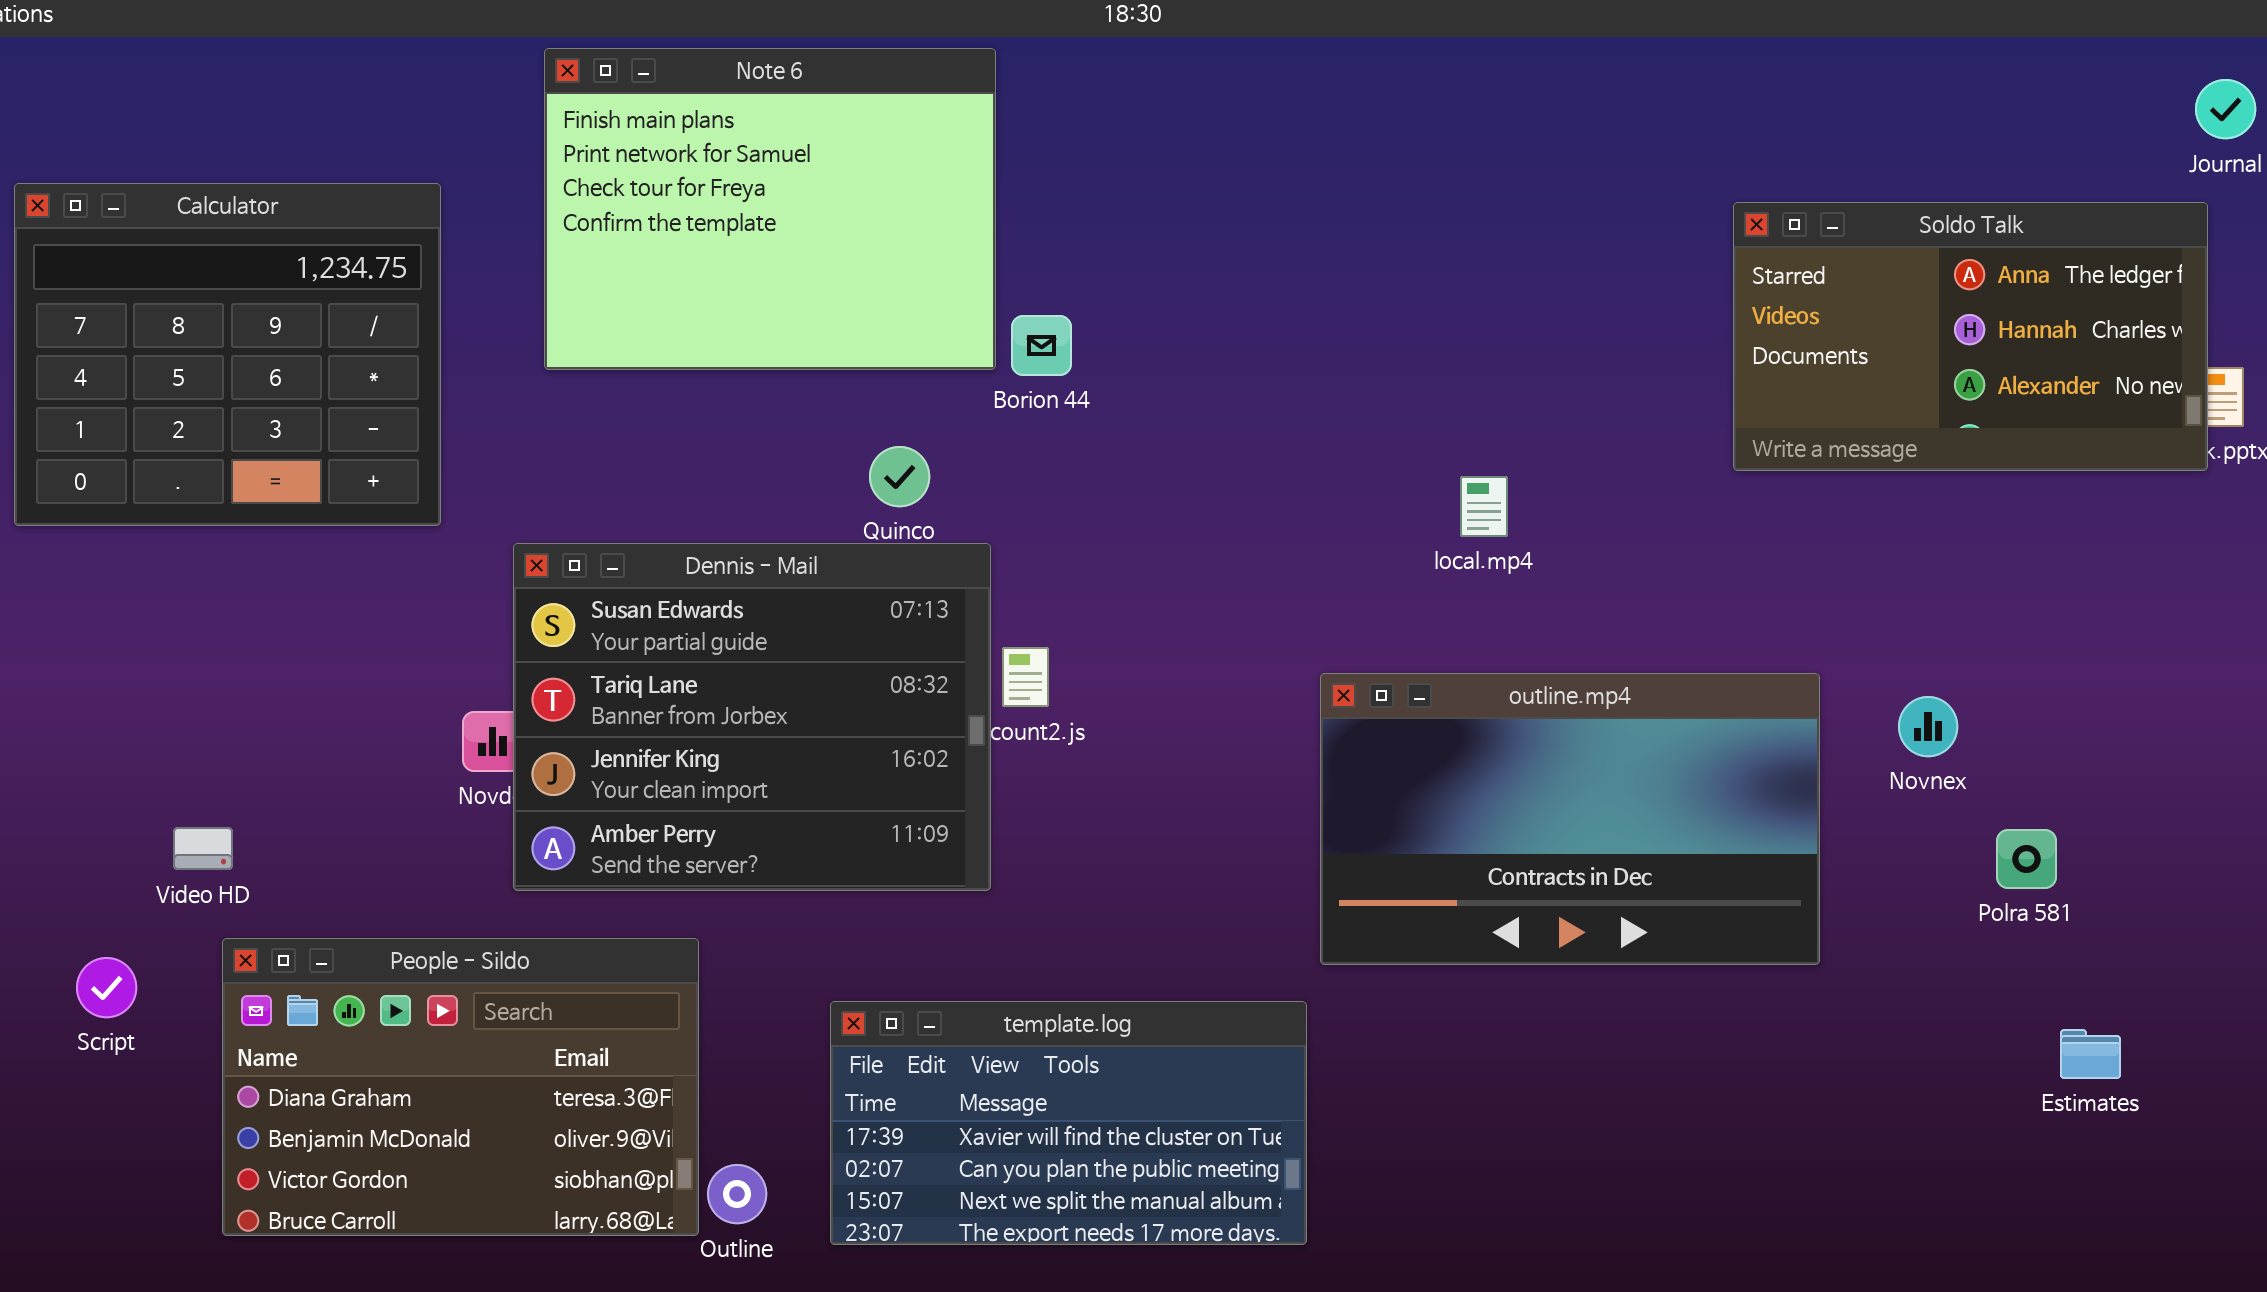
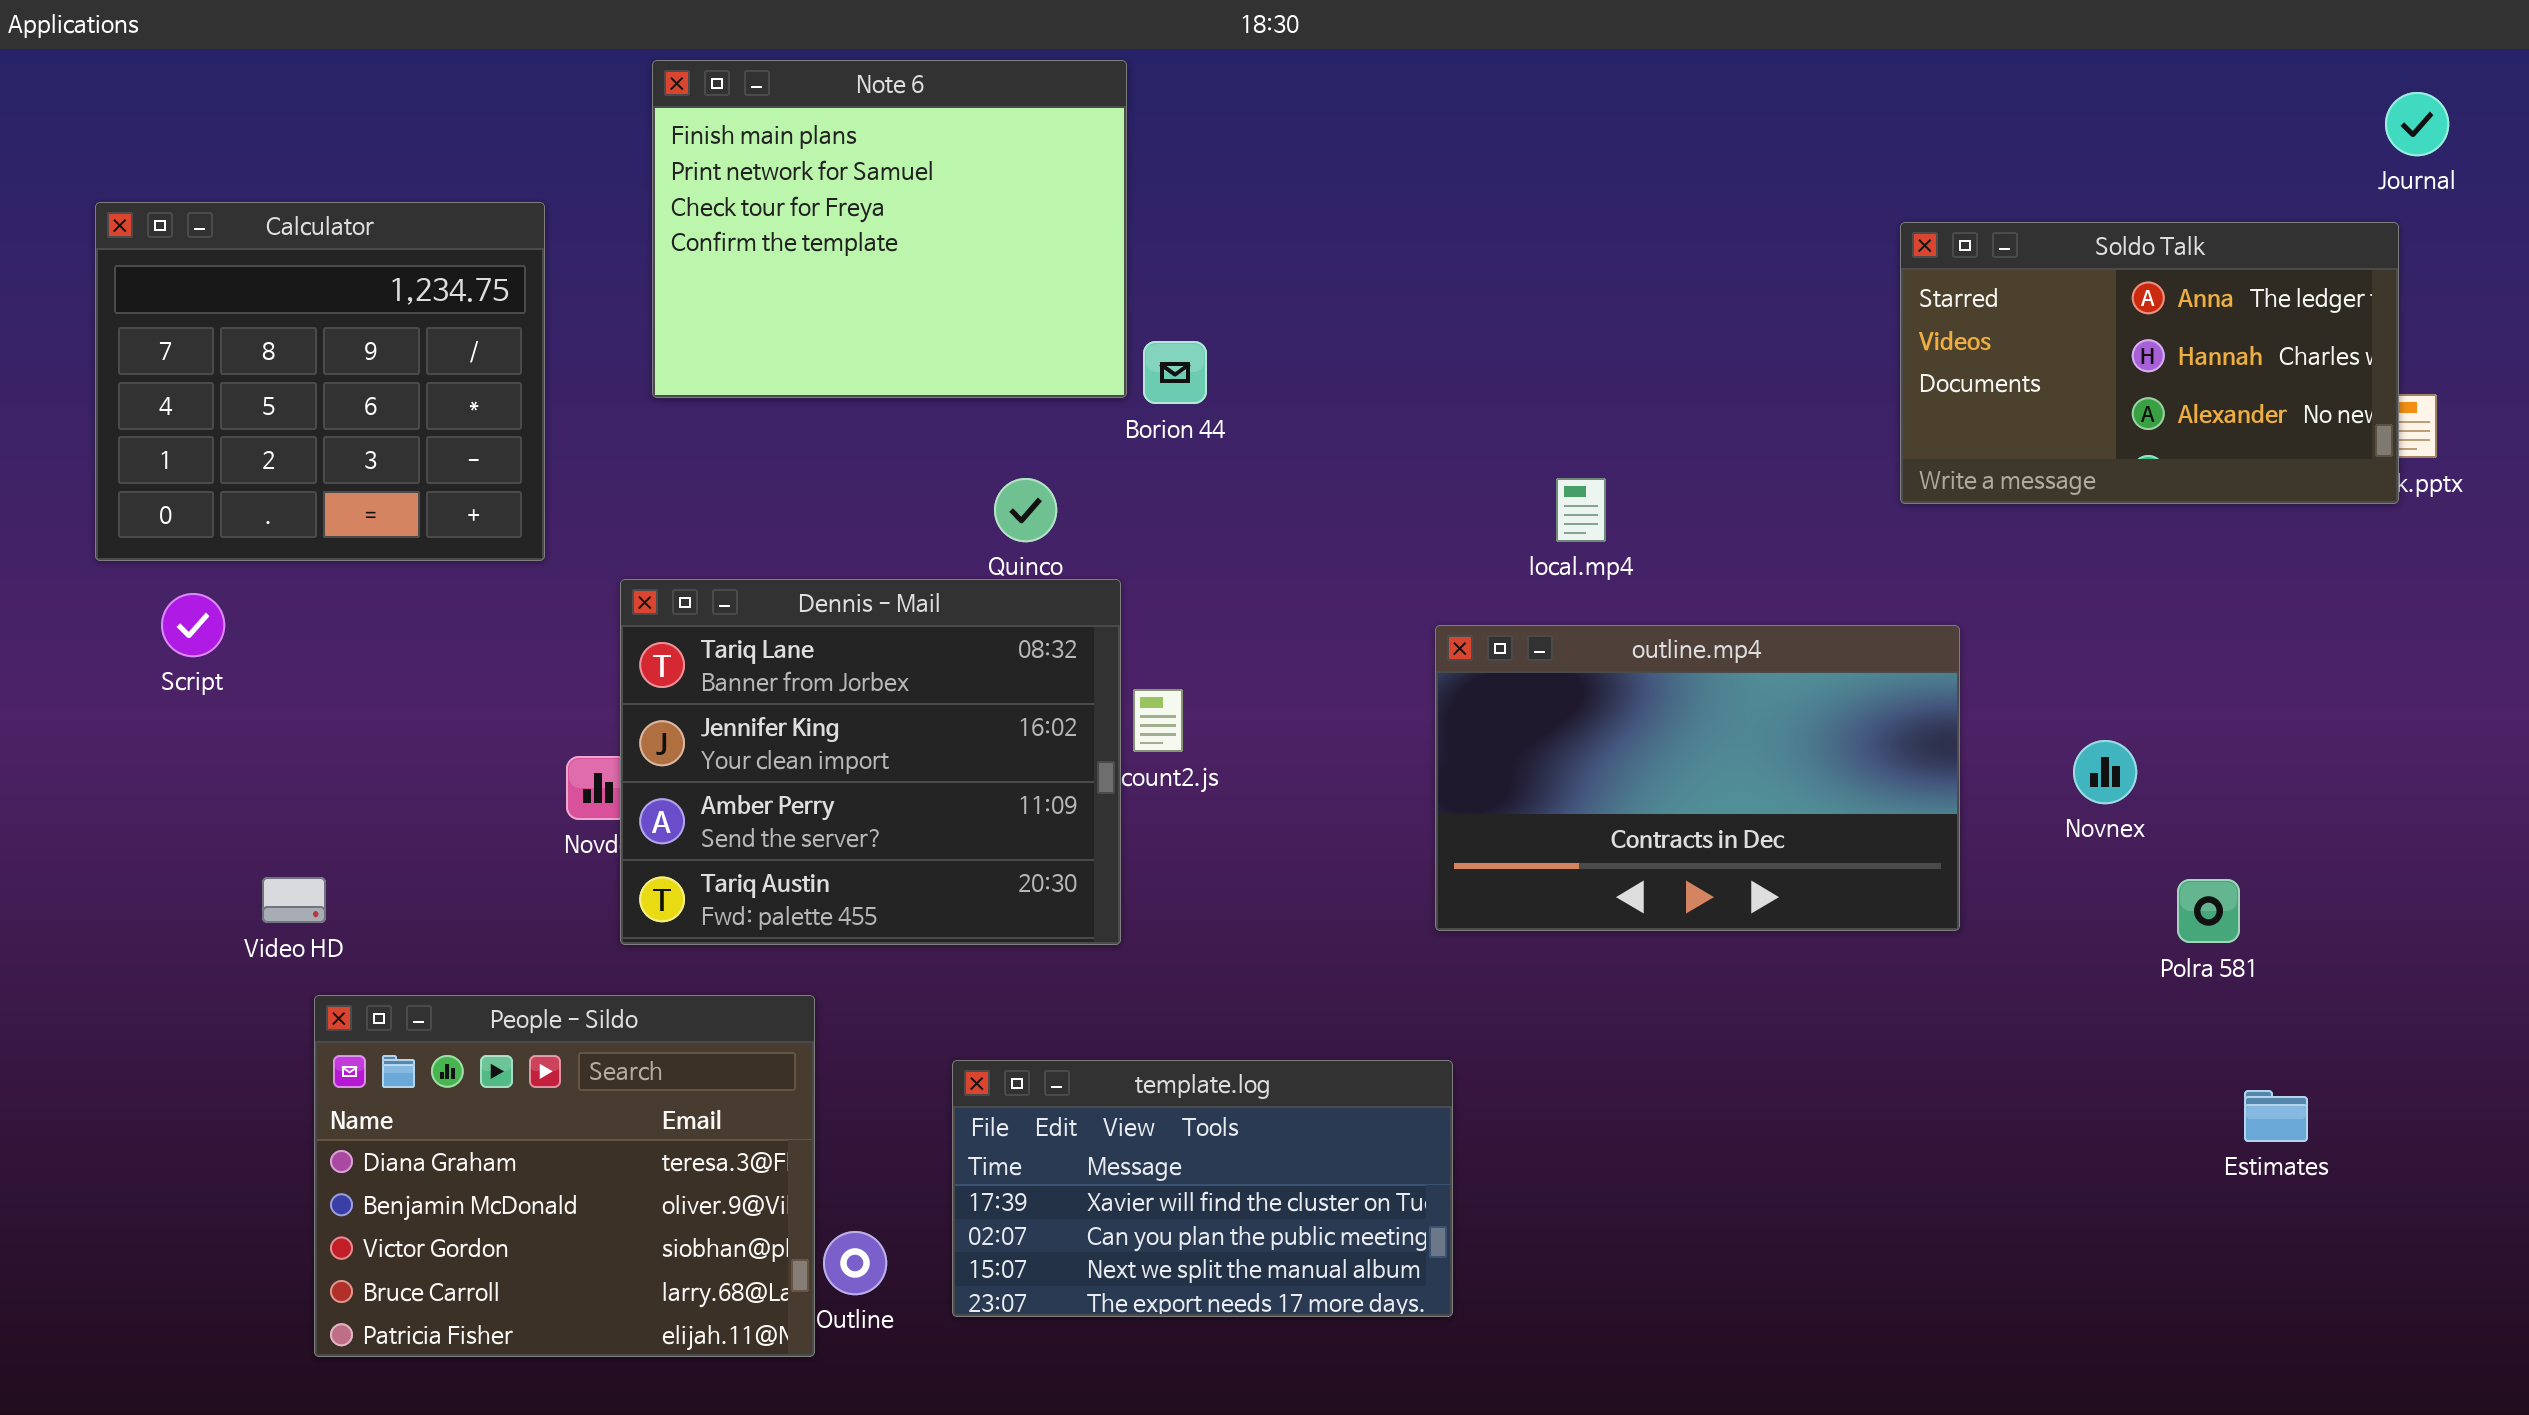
local.mp4: [1460,476,1508,537] -> [1556,478,1606,542], moved
Dennis - Mail: [513,543,991,891] -> [620,579,1121,945], scrolled down 1 row
outline.mp4: [1320,673,1820,965] -> [1435,625,1960,931], moved
People - Sildo: [222,938,699,1236] -> [314,995,815,1357], resized
Script: [76,957,137,1018] -> [161,593,225,657], moved

